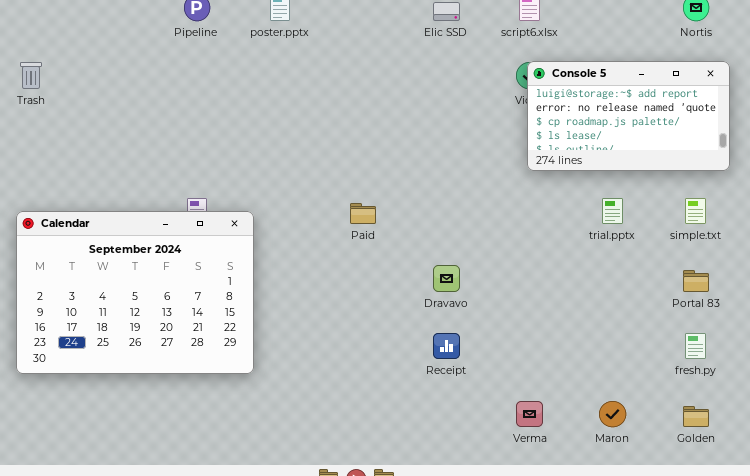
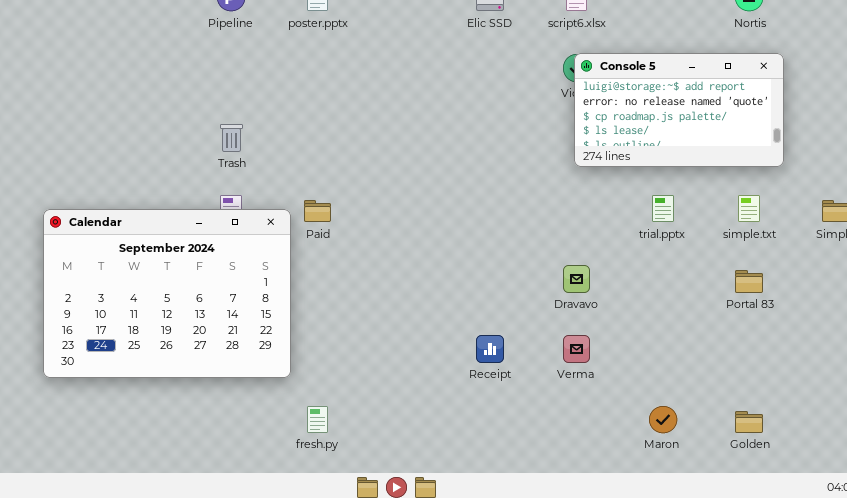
Trash: [20,62,42,89] -> [220,124,243,152], moved
Paid: [350,203,376,224] -> [304,200,331,222], moved
Dravavo: [433,265,460,292] -> [563,265,590,293], moved
fresh.py: [685,333,706,359] -> [307,406,328,433], moved
Verma: [516,401,543,427] -> [563,335,590,363], moved

